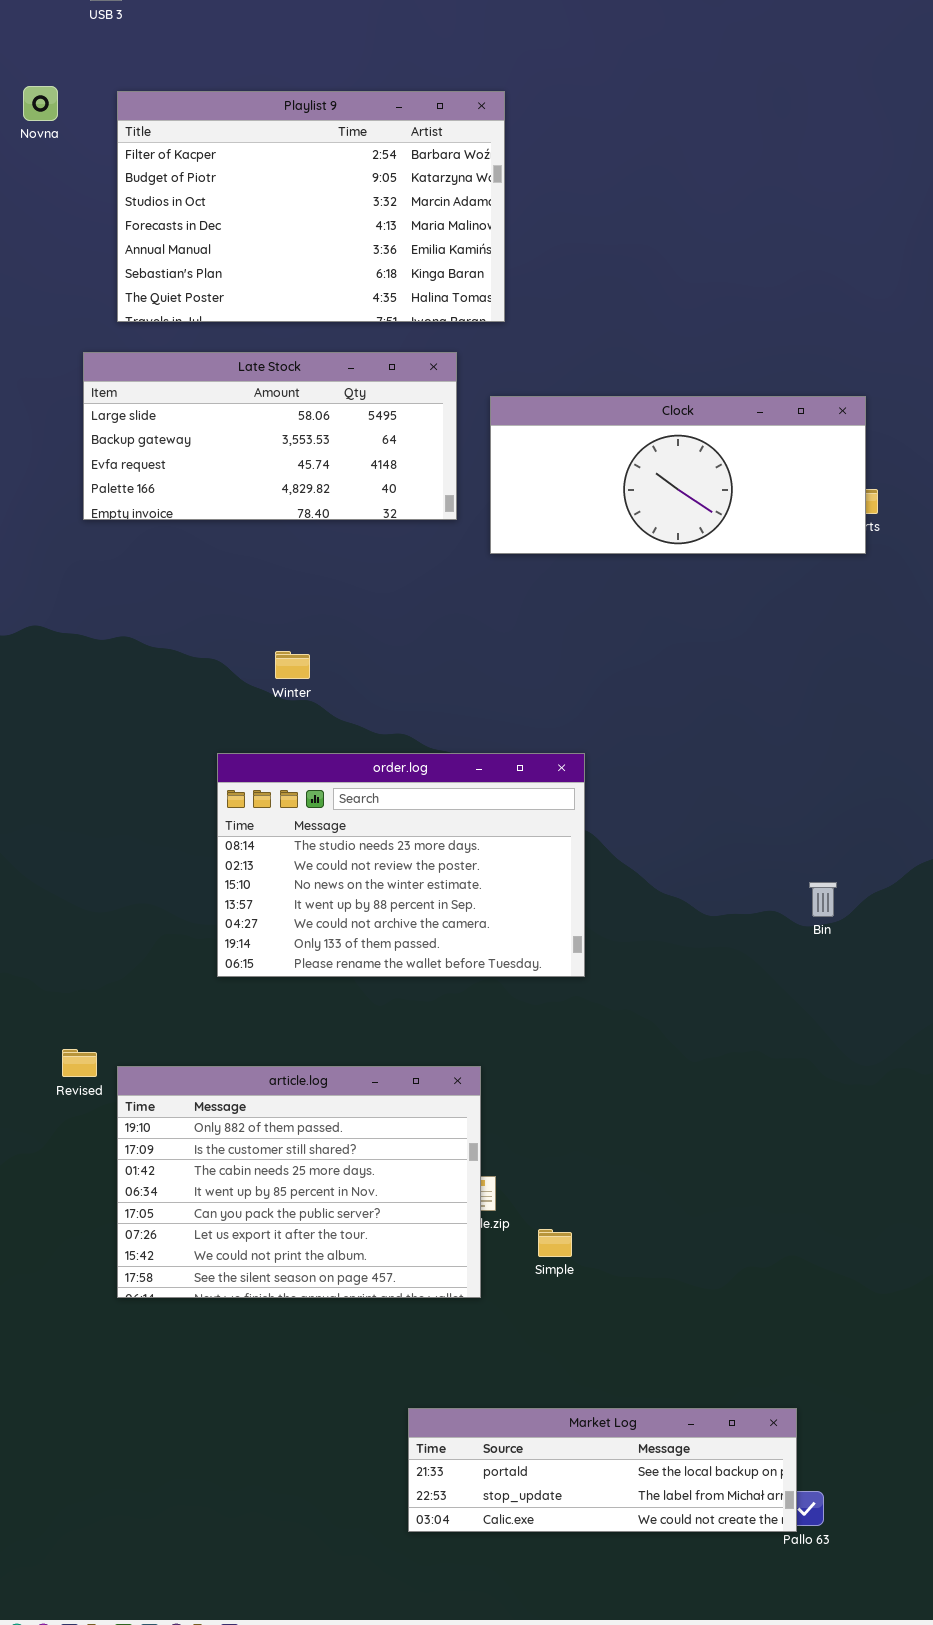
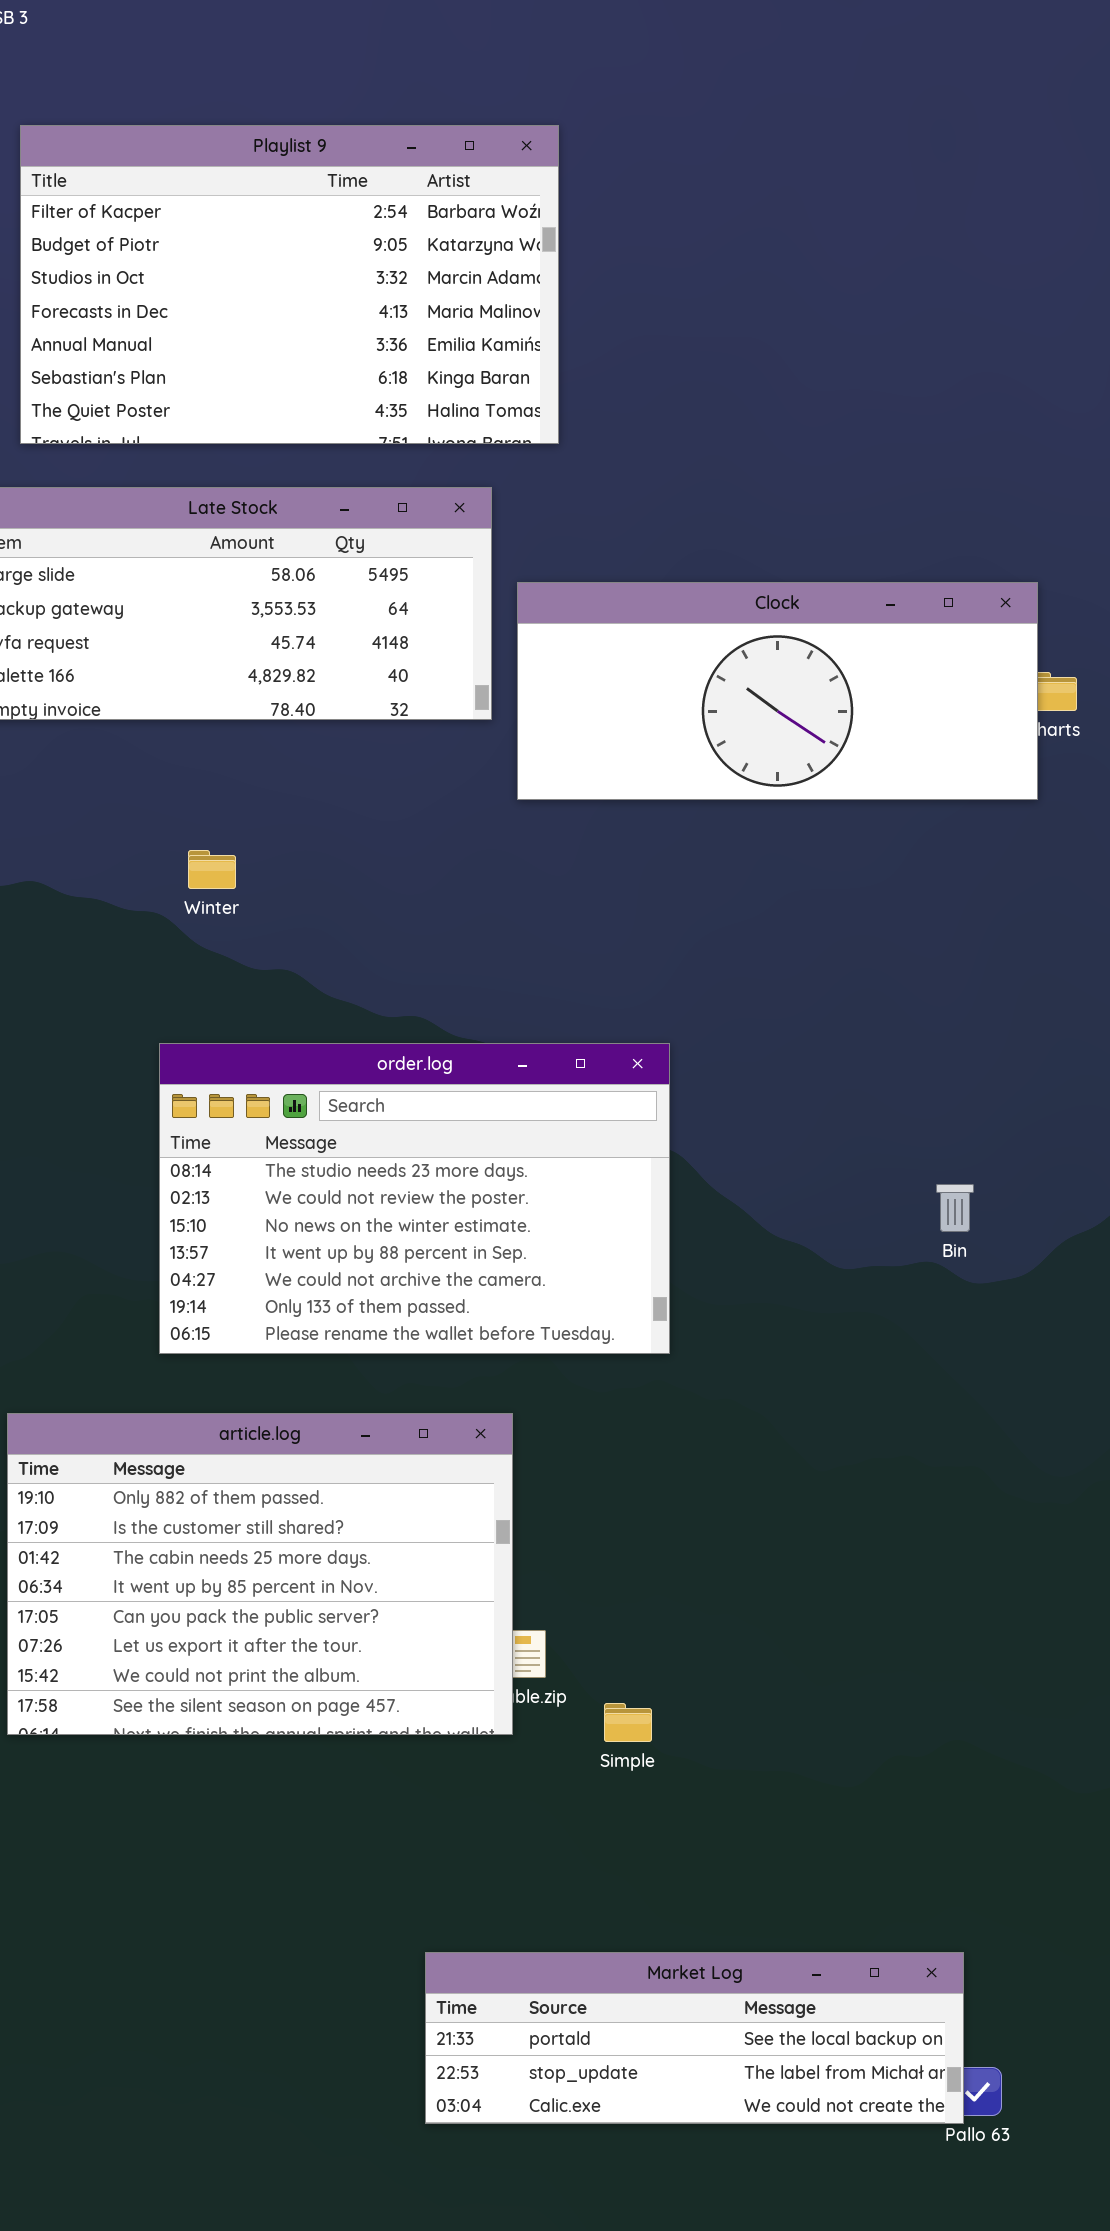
Clock: [490,396,866,554] -> [517,582,1038,800], moved
Winter: [275,651,310,679] -> [188,850,236,889], moved
Bin: [809,882,837,917] -> [936,1184,974,1232], moved
article.log: [117,1066,481,1298] -> [7,1413,513,1735], moved

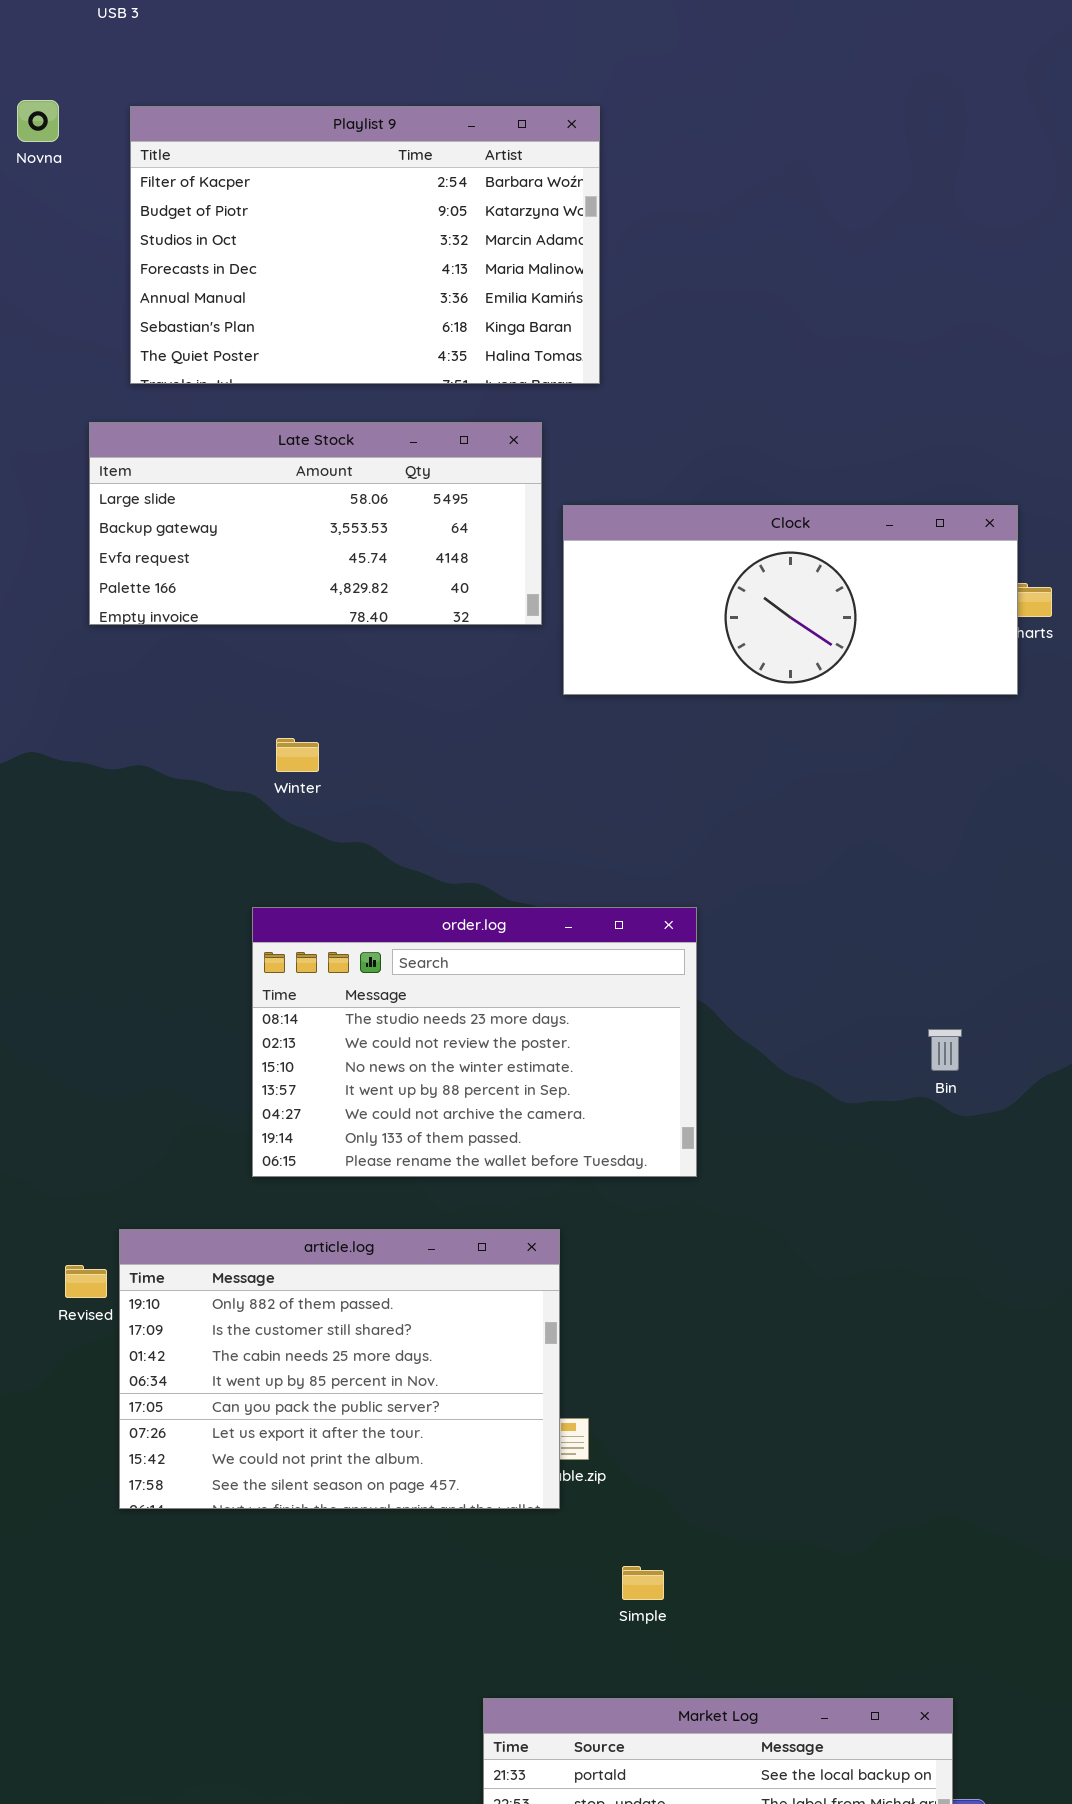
Simple: [604,1703,652,1742] -> [622,1566,664,1600], moved

